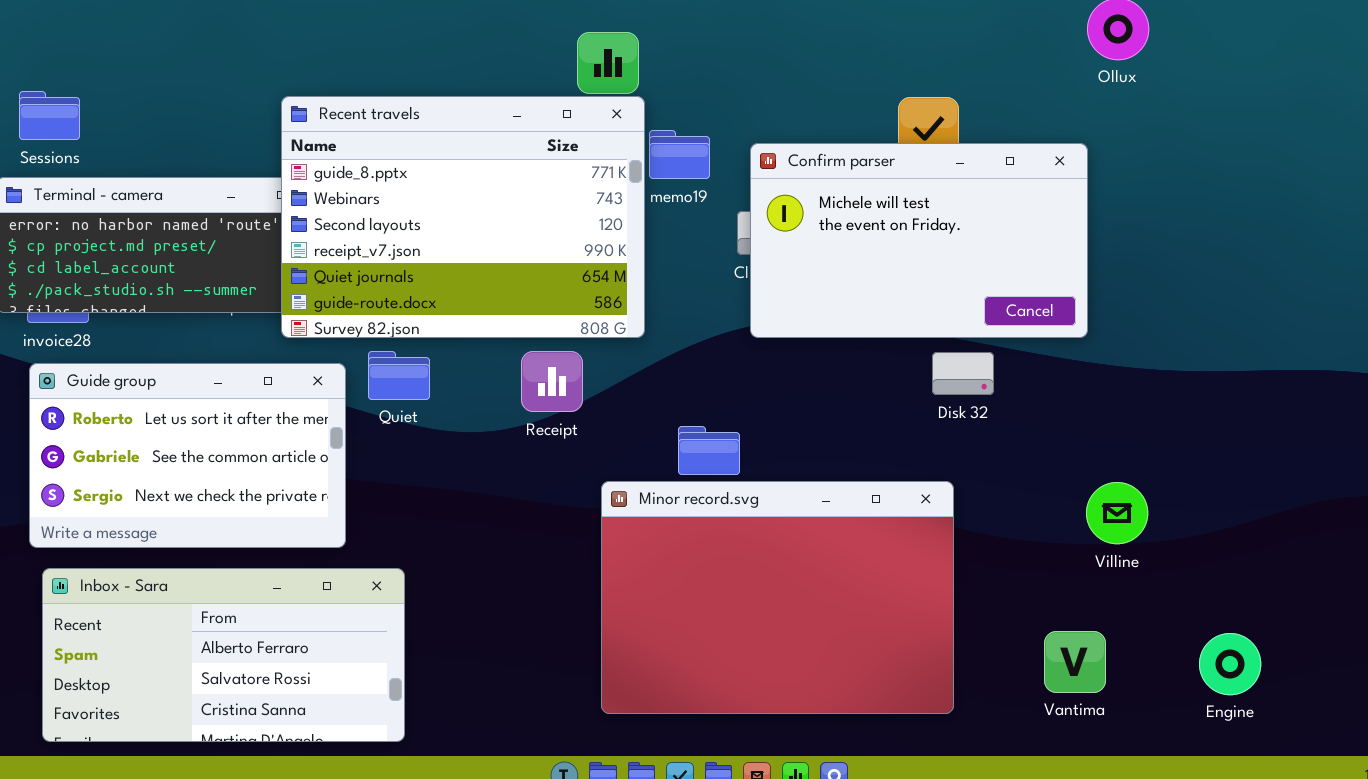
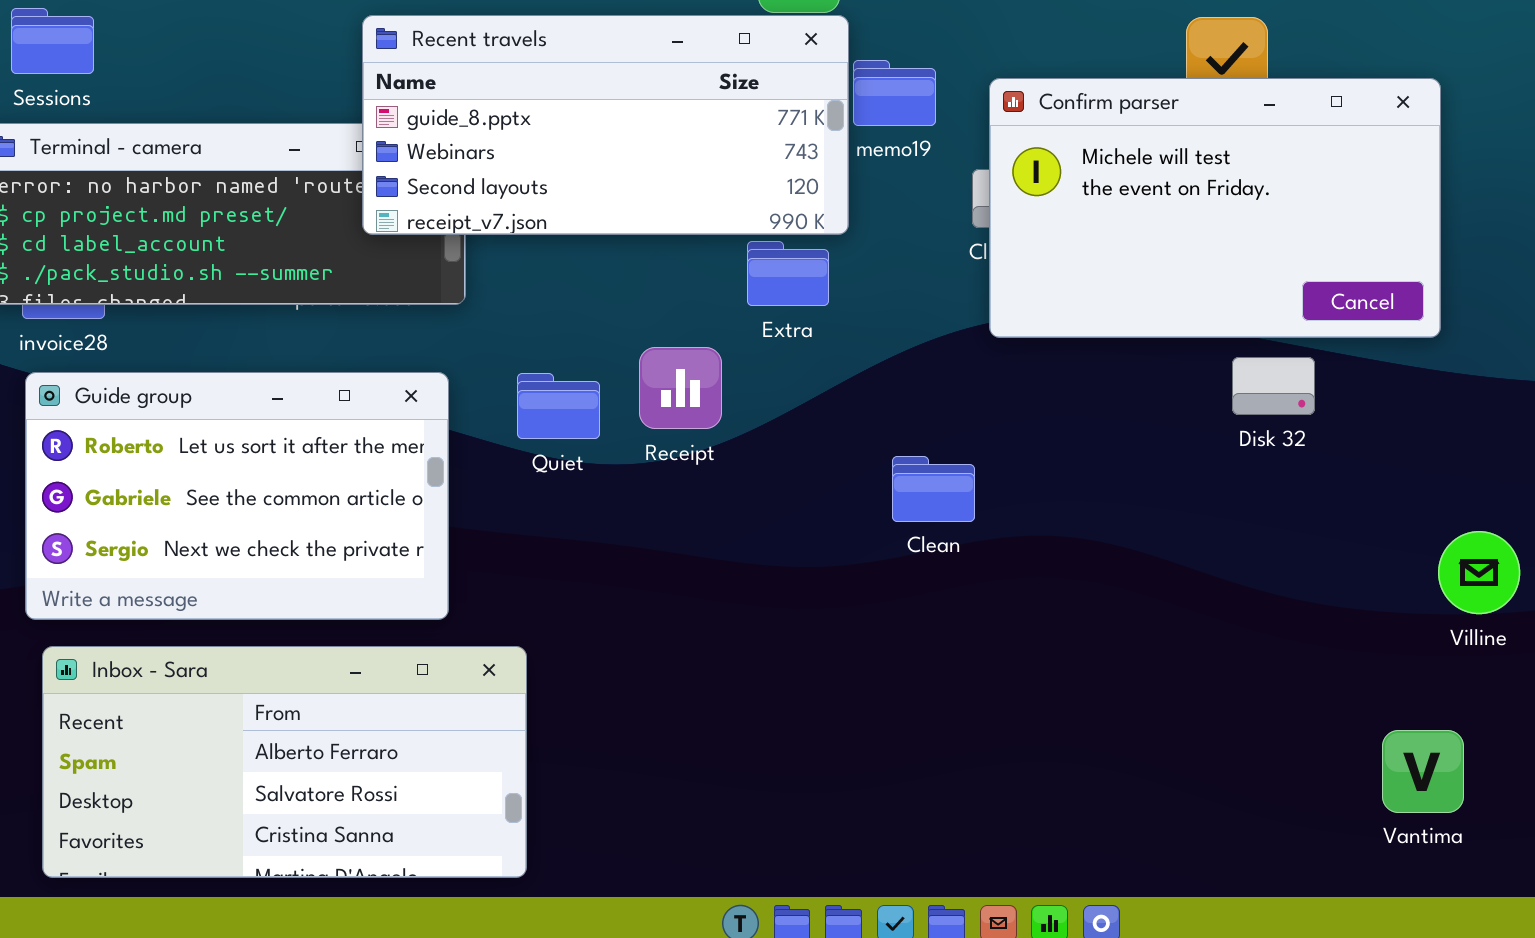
Recent travels: [281,96,645,338] -> [362,15,849,235], resized
Quiet: [368,351,430,400] -> [517,373,600,439], moved
Receipt: [521,351,583,412] -> [639,347,722,429], moved
Minor record.svg: [601,481,954,714] -> none, closed

